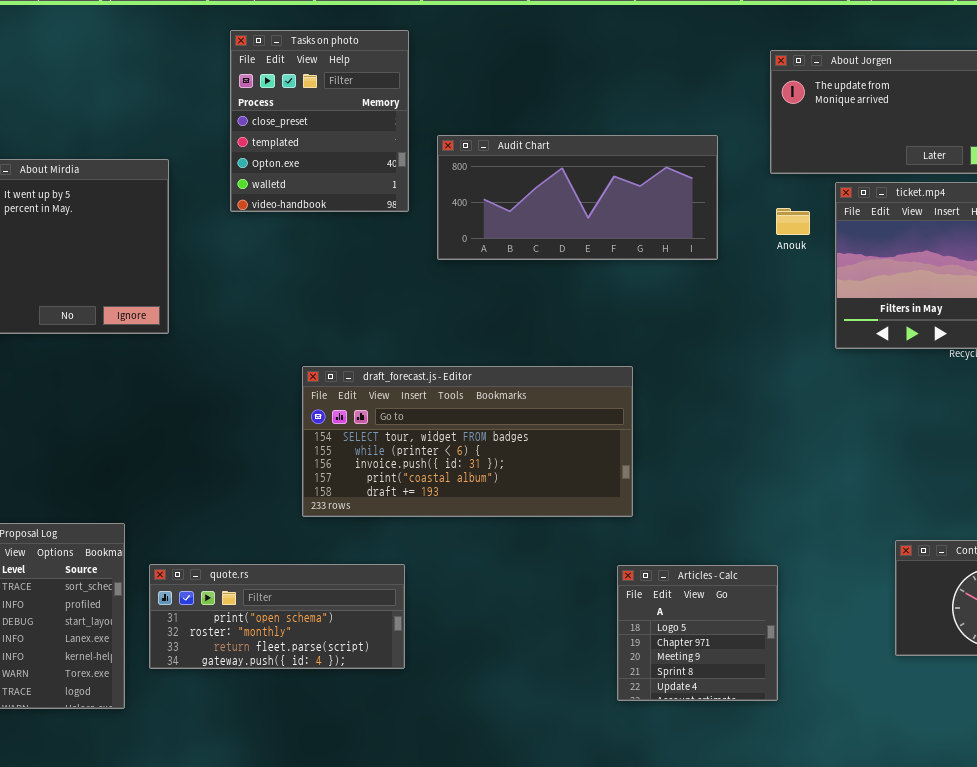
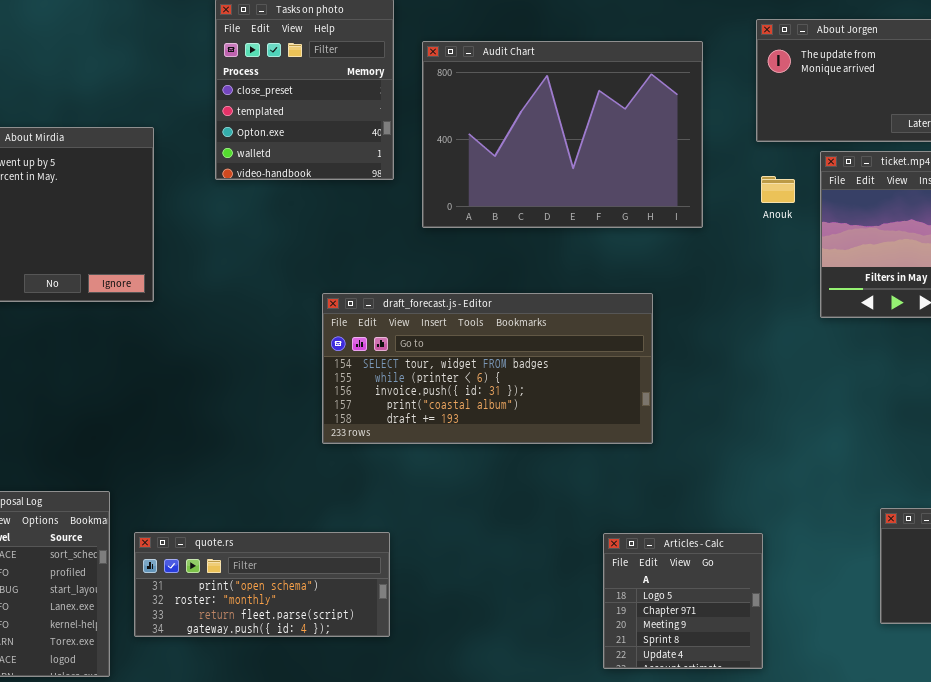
Audit Chart: [437,135,718,260] -> [422,41,703,228], resized
draft_forecast.js - Editor: [302,366,633,517] -> [322,293,653,444], moved

